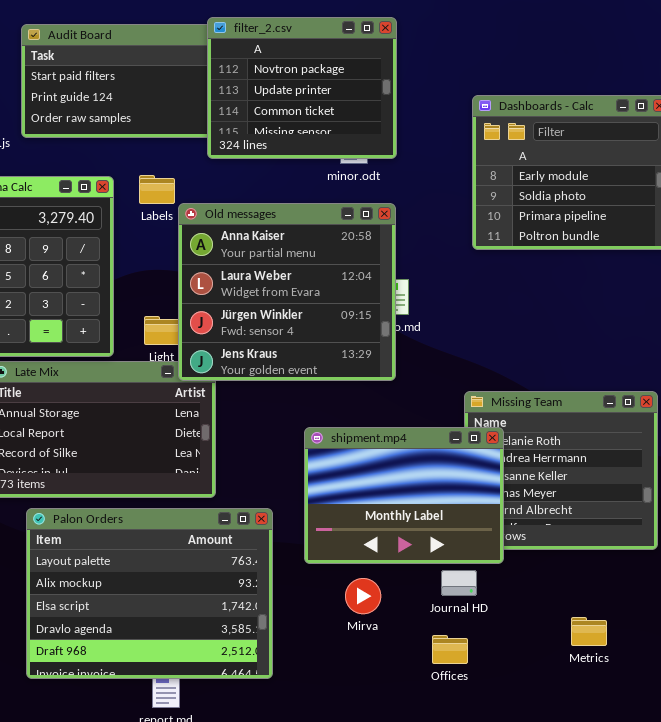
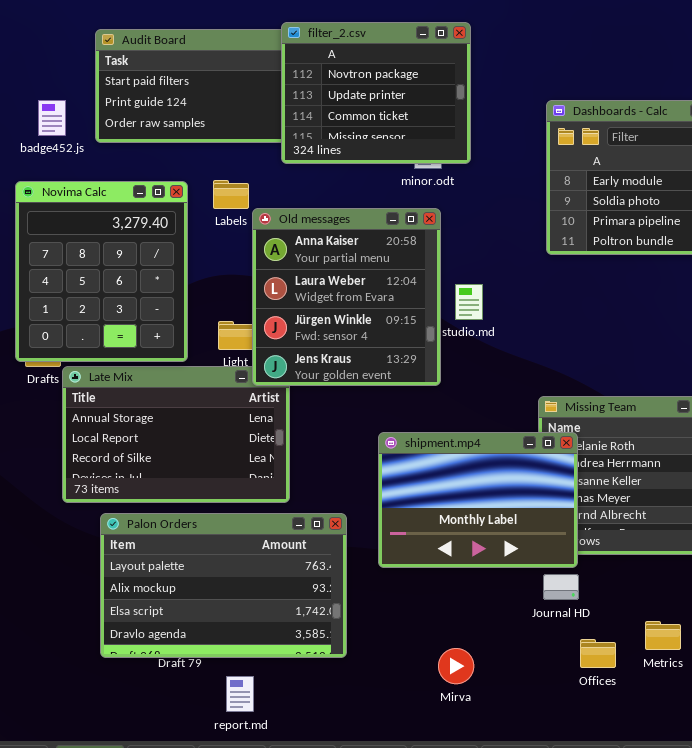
Old messages: [178,203,396,381] -> [252,208,441,386], resized
Palon Orders: [26,508,273,679] -> [100,513,347,658], resized
Journal HD: [441,570,477,596] -> [543,574,579,600], moved
Mirva: [345,578,381,614] -> [438,648,474,684], moved
Offices: [432,635,468,664] -> [580,639,616,668], moved

